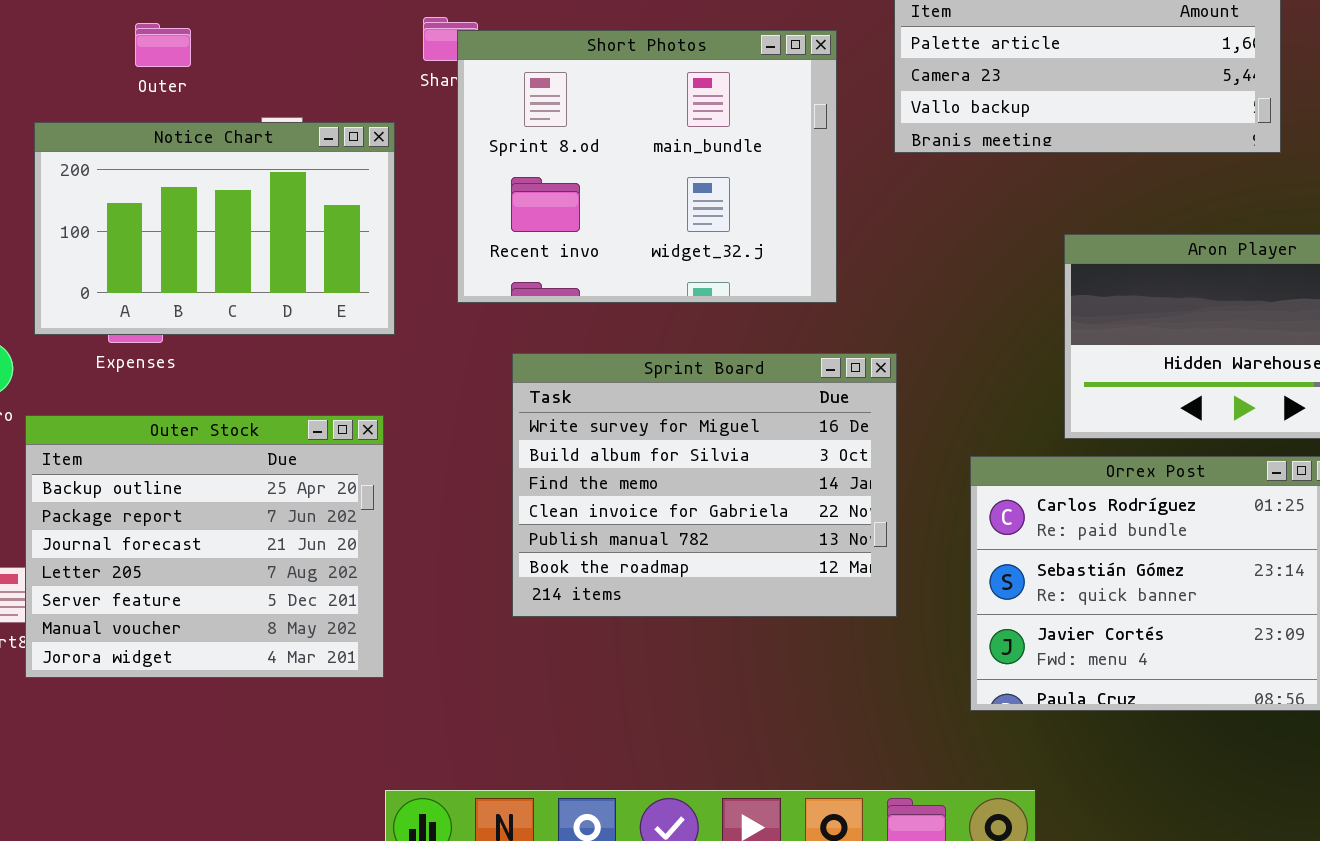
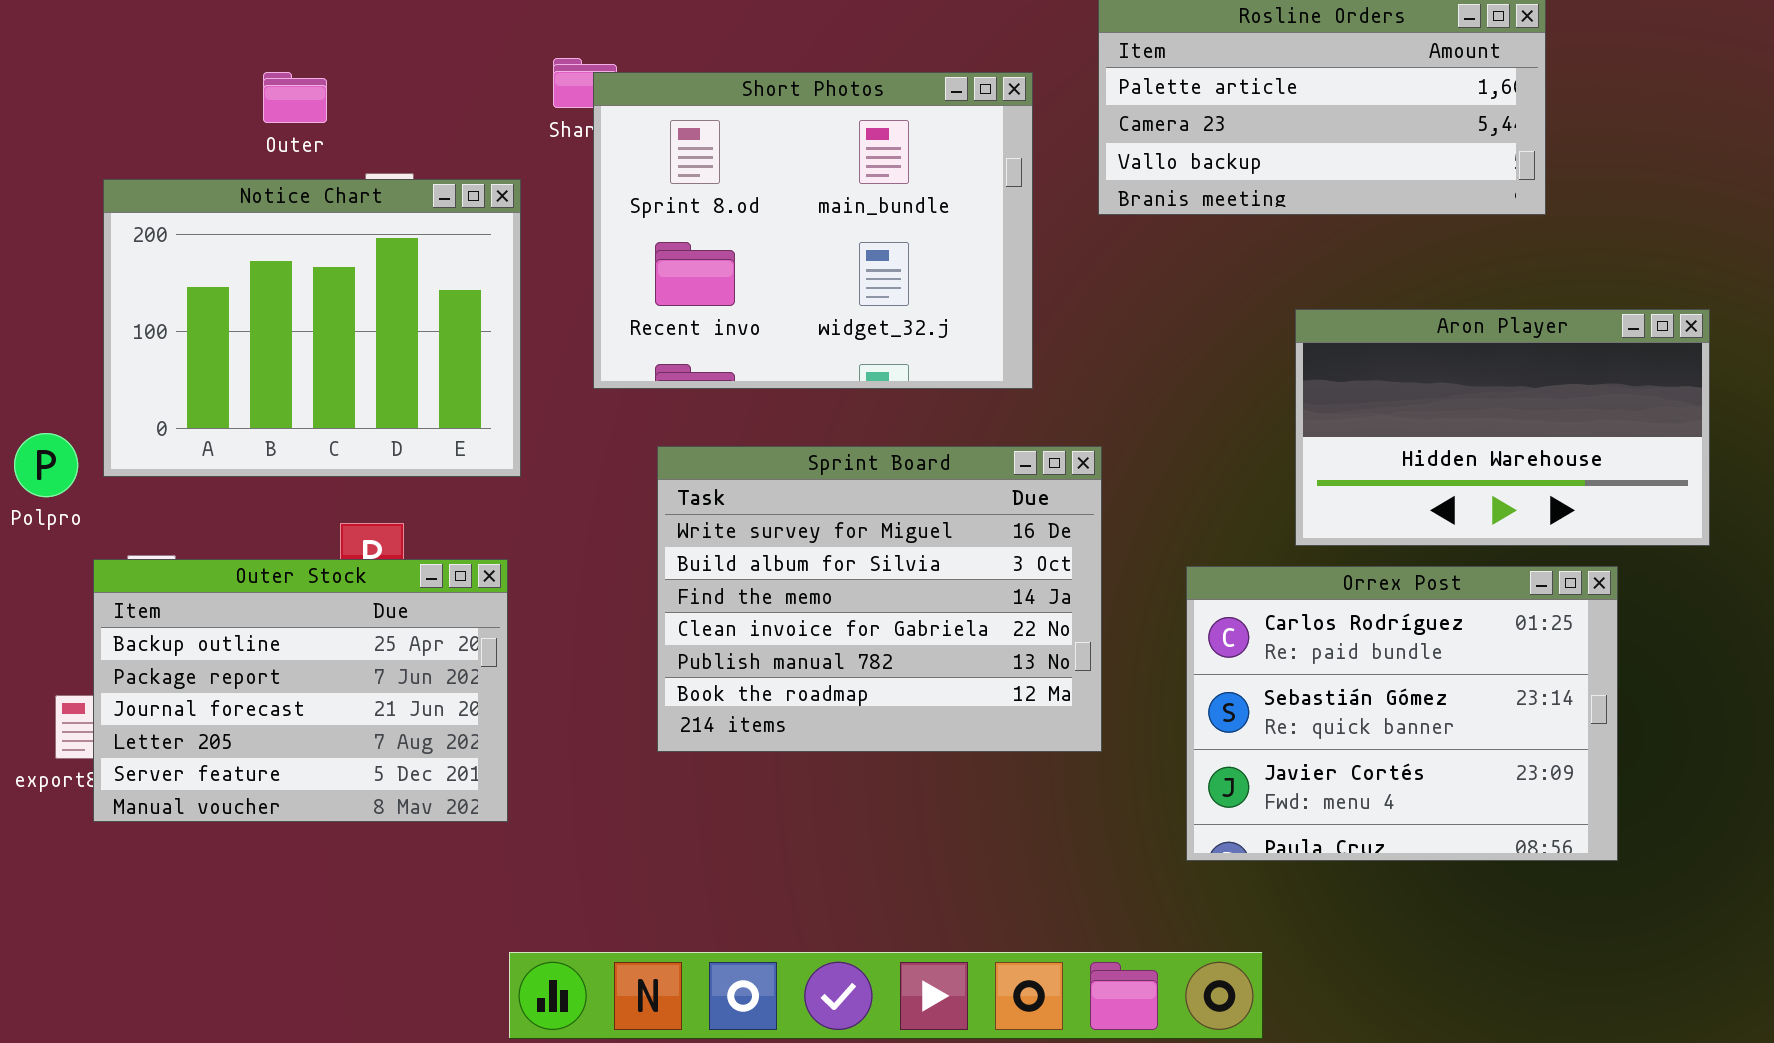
Outer: [135,23,191,67] -> [263,72,327,123], moved
Notice Chart: [34,122,395,335] -> [103,179,521,477], resized
Outer Stock: [25,415,384,678] -> [93,559,508,822], resized

